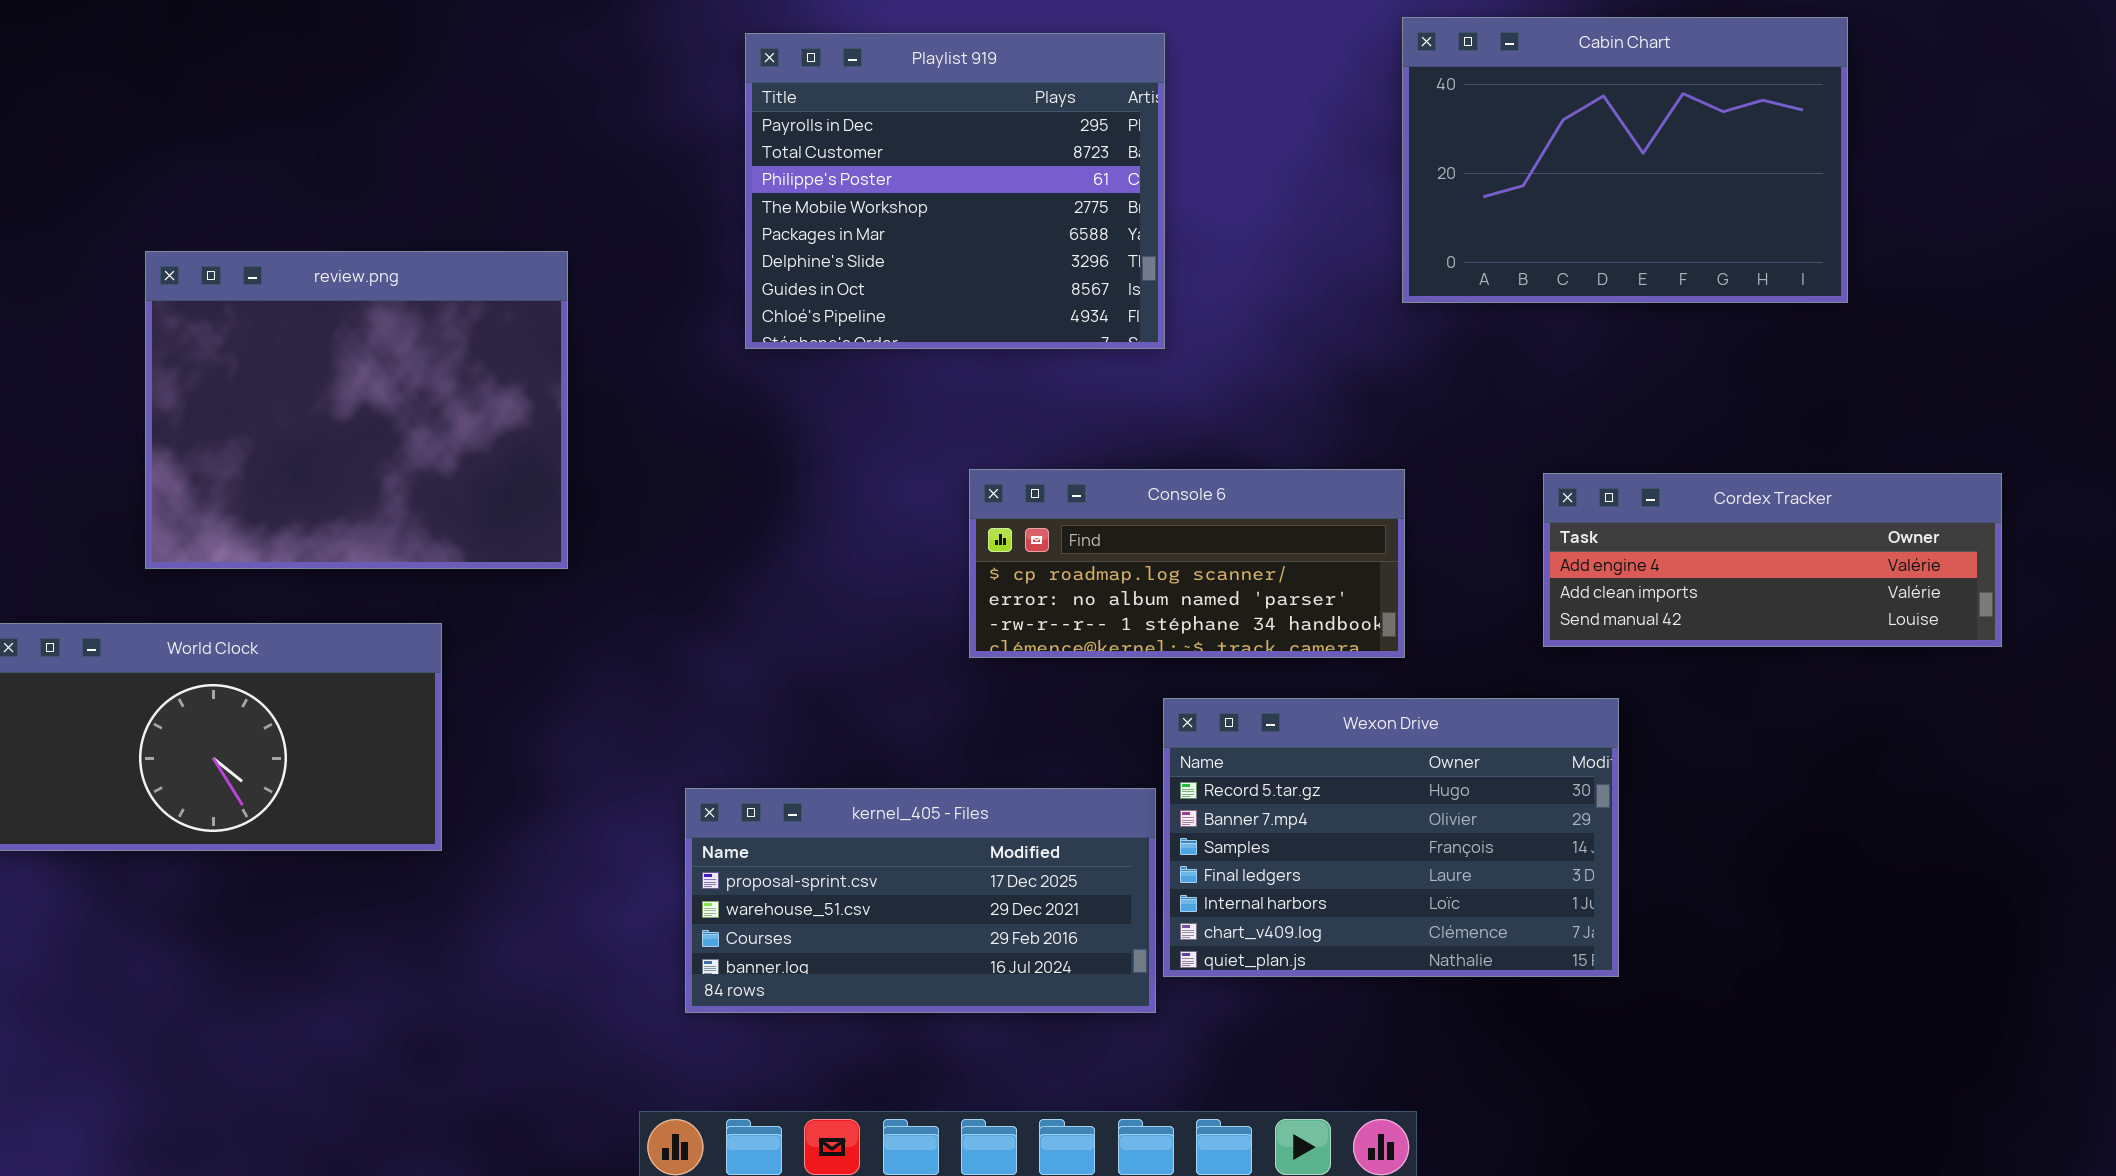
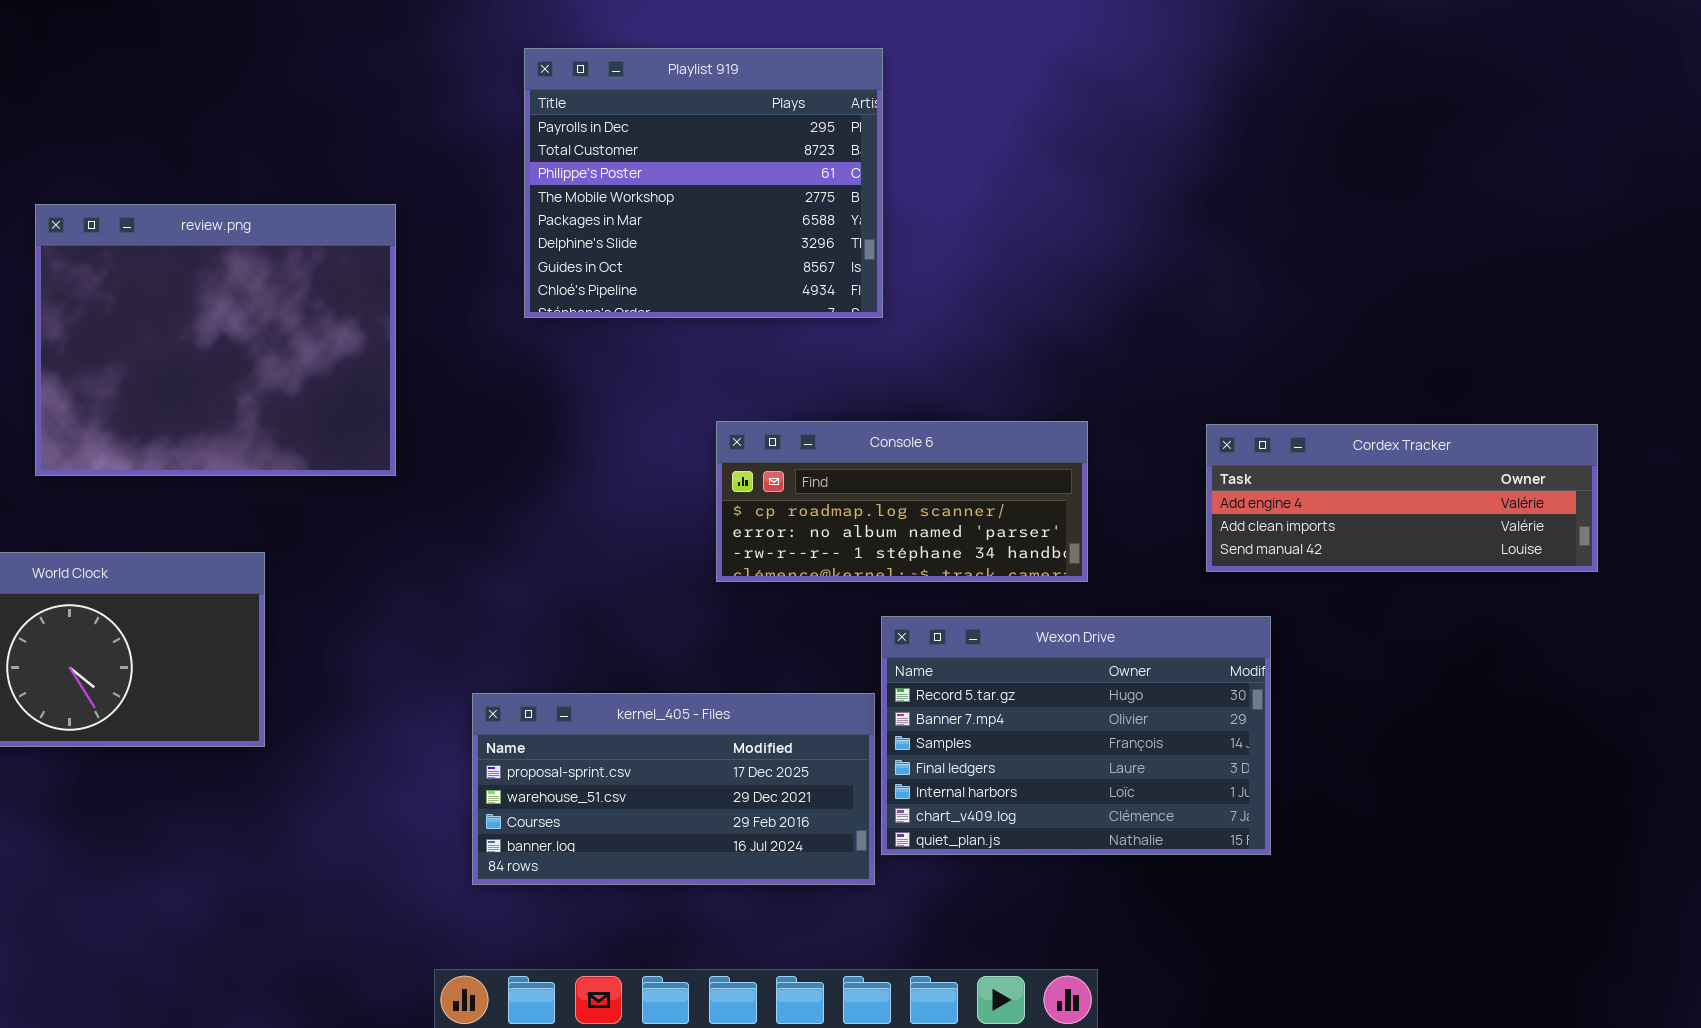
Cabin Chart: [1402,17,1848,303] -> none, closed
review.png: [145,251,568,569] -> [35,204,396,476], moved

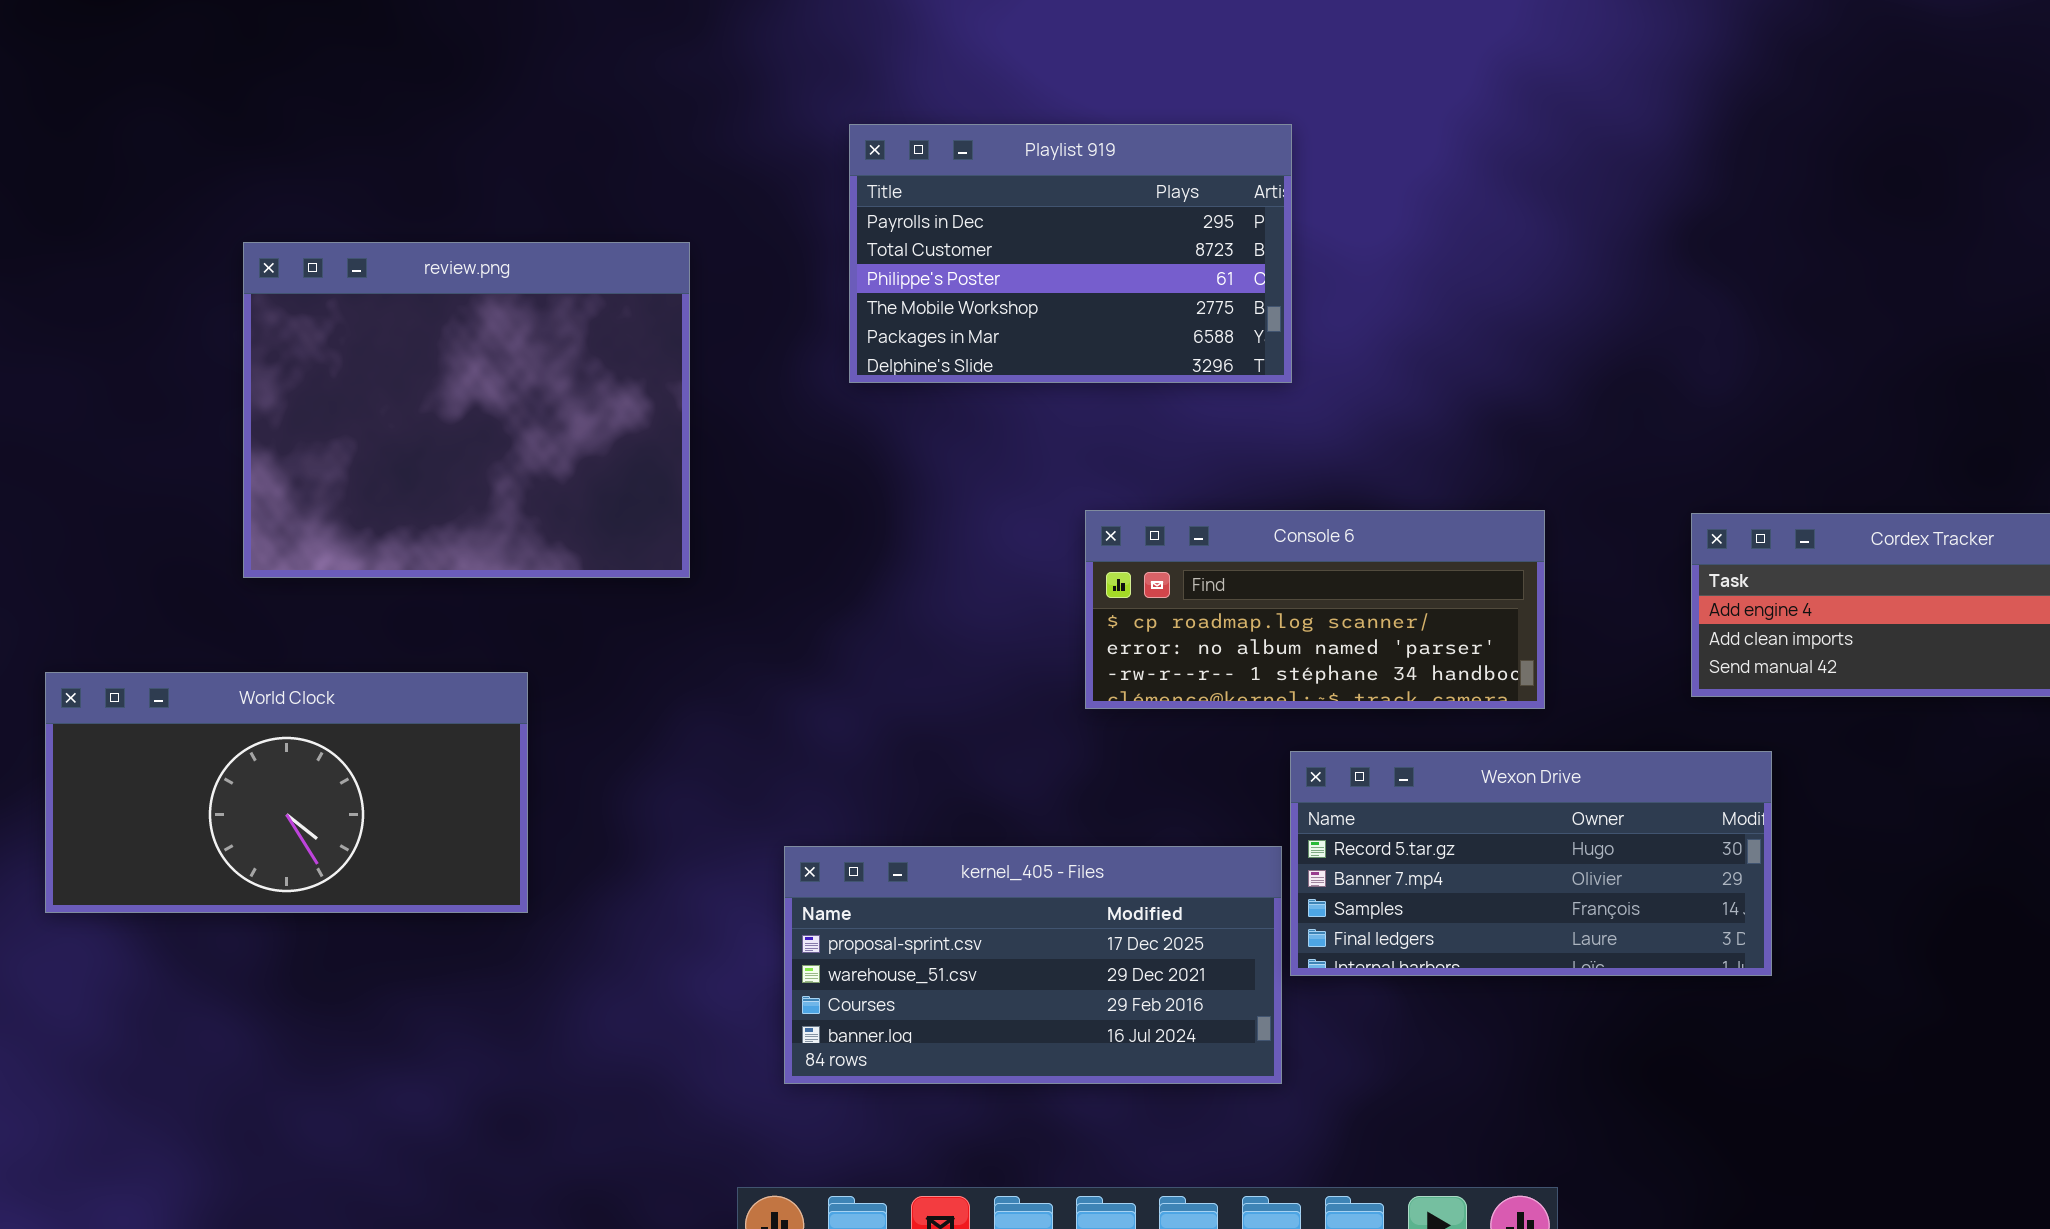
Playlist 919: [524,48,883,318] -> [849,124,1292,383], resized
Wexon Drive: [881,616,1271,855] -> [1290,751,1772,976], resized

